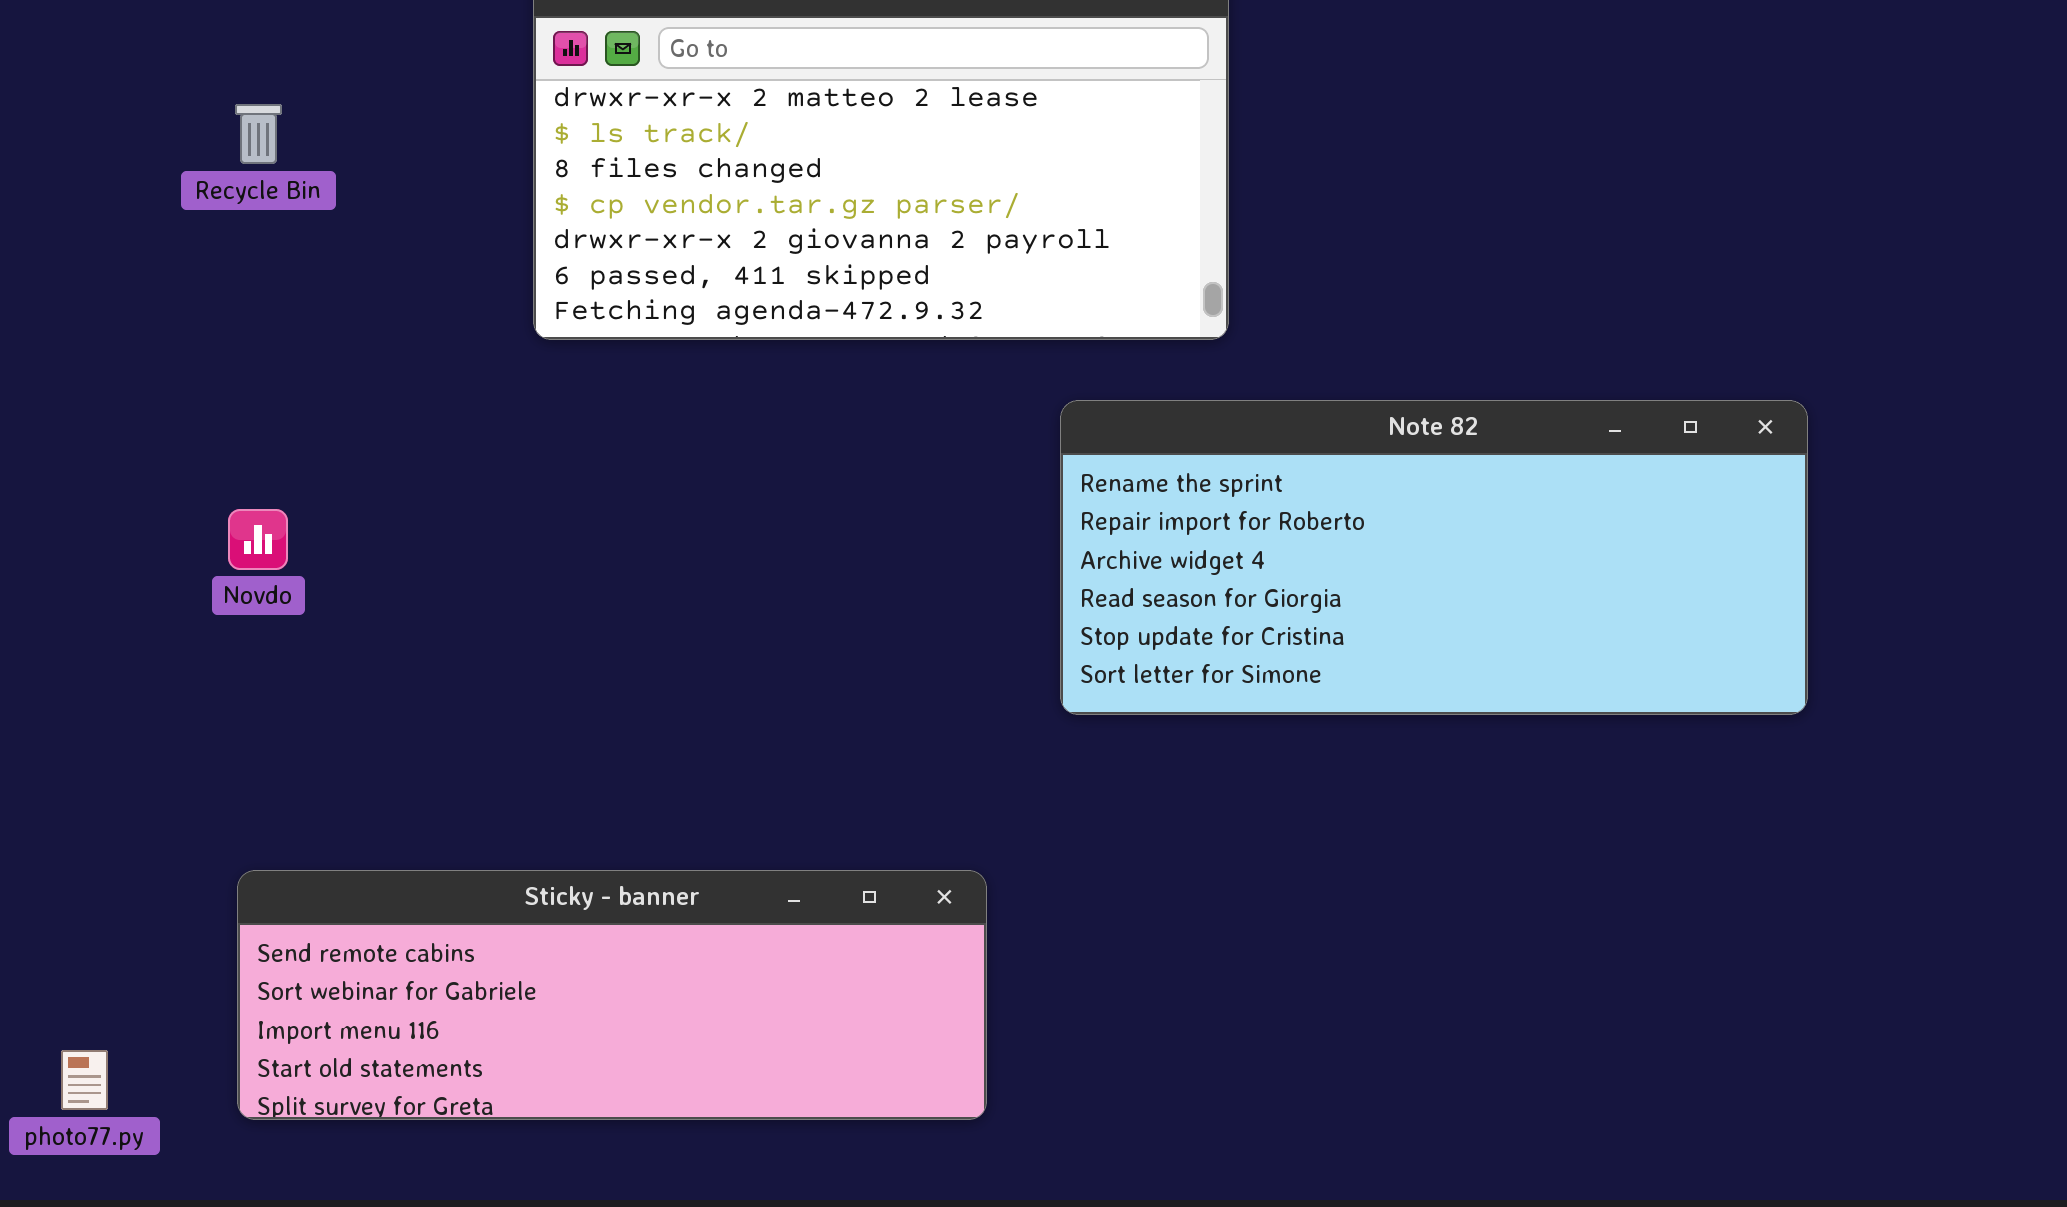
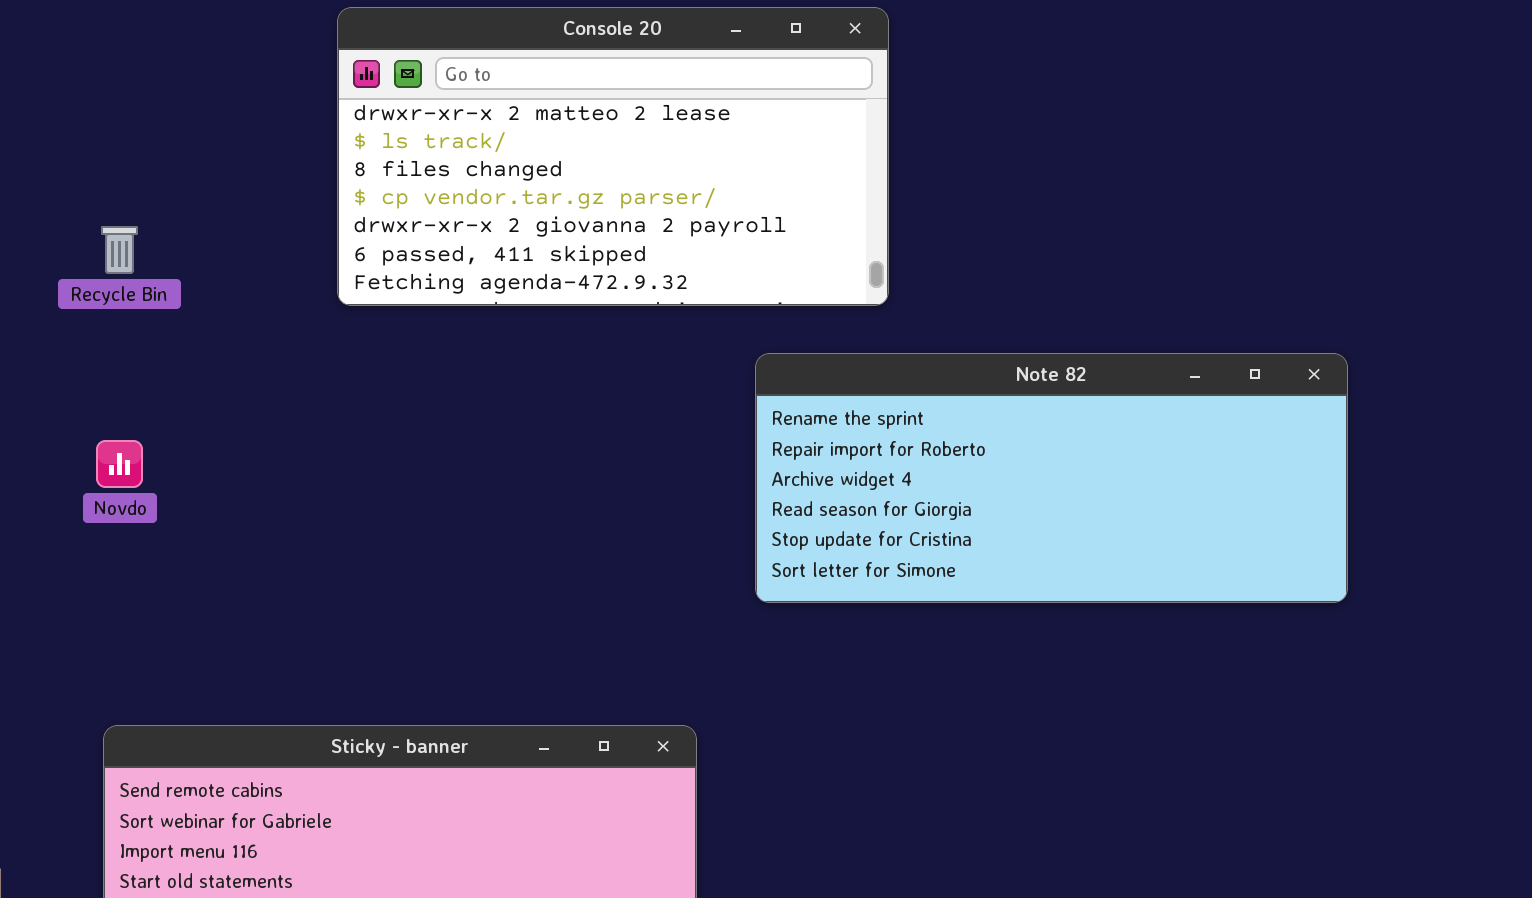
Recycle Bin: [235,104,282,164] -> [101,226,138,274], moved

